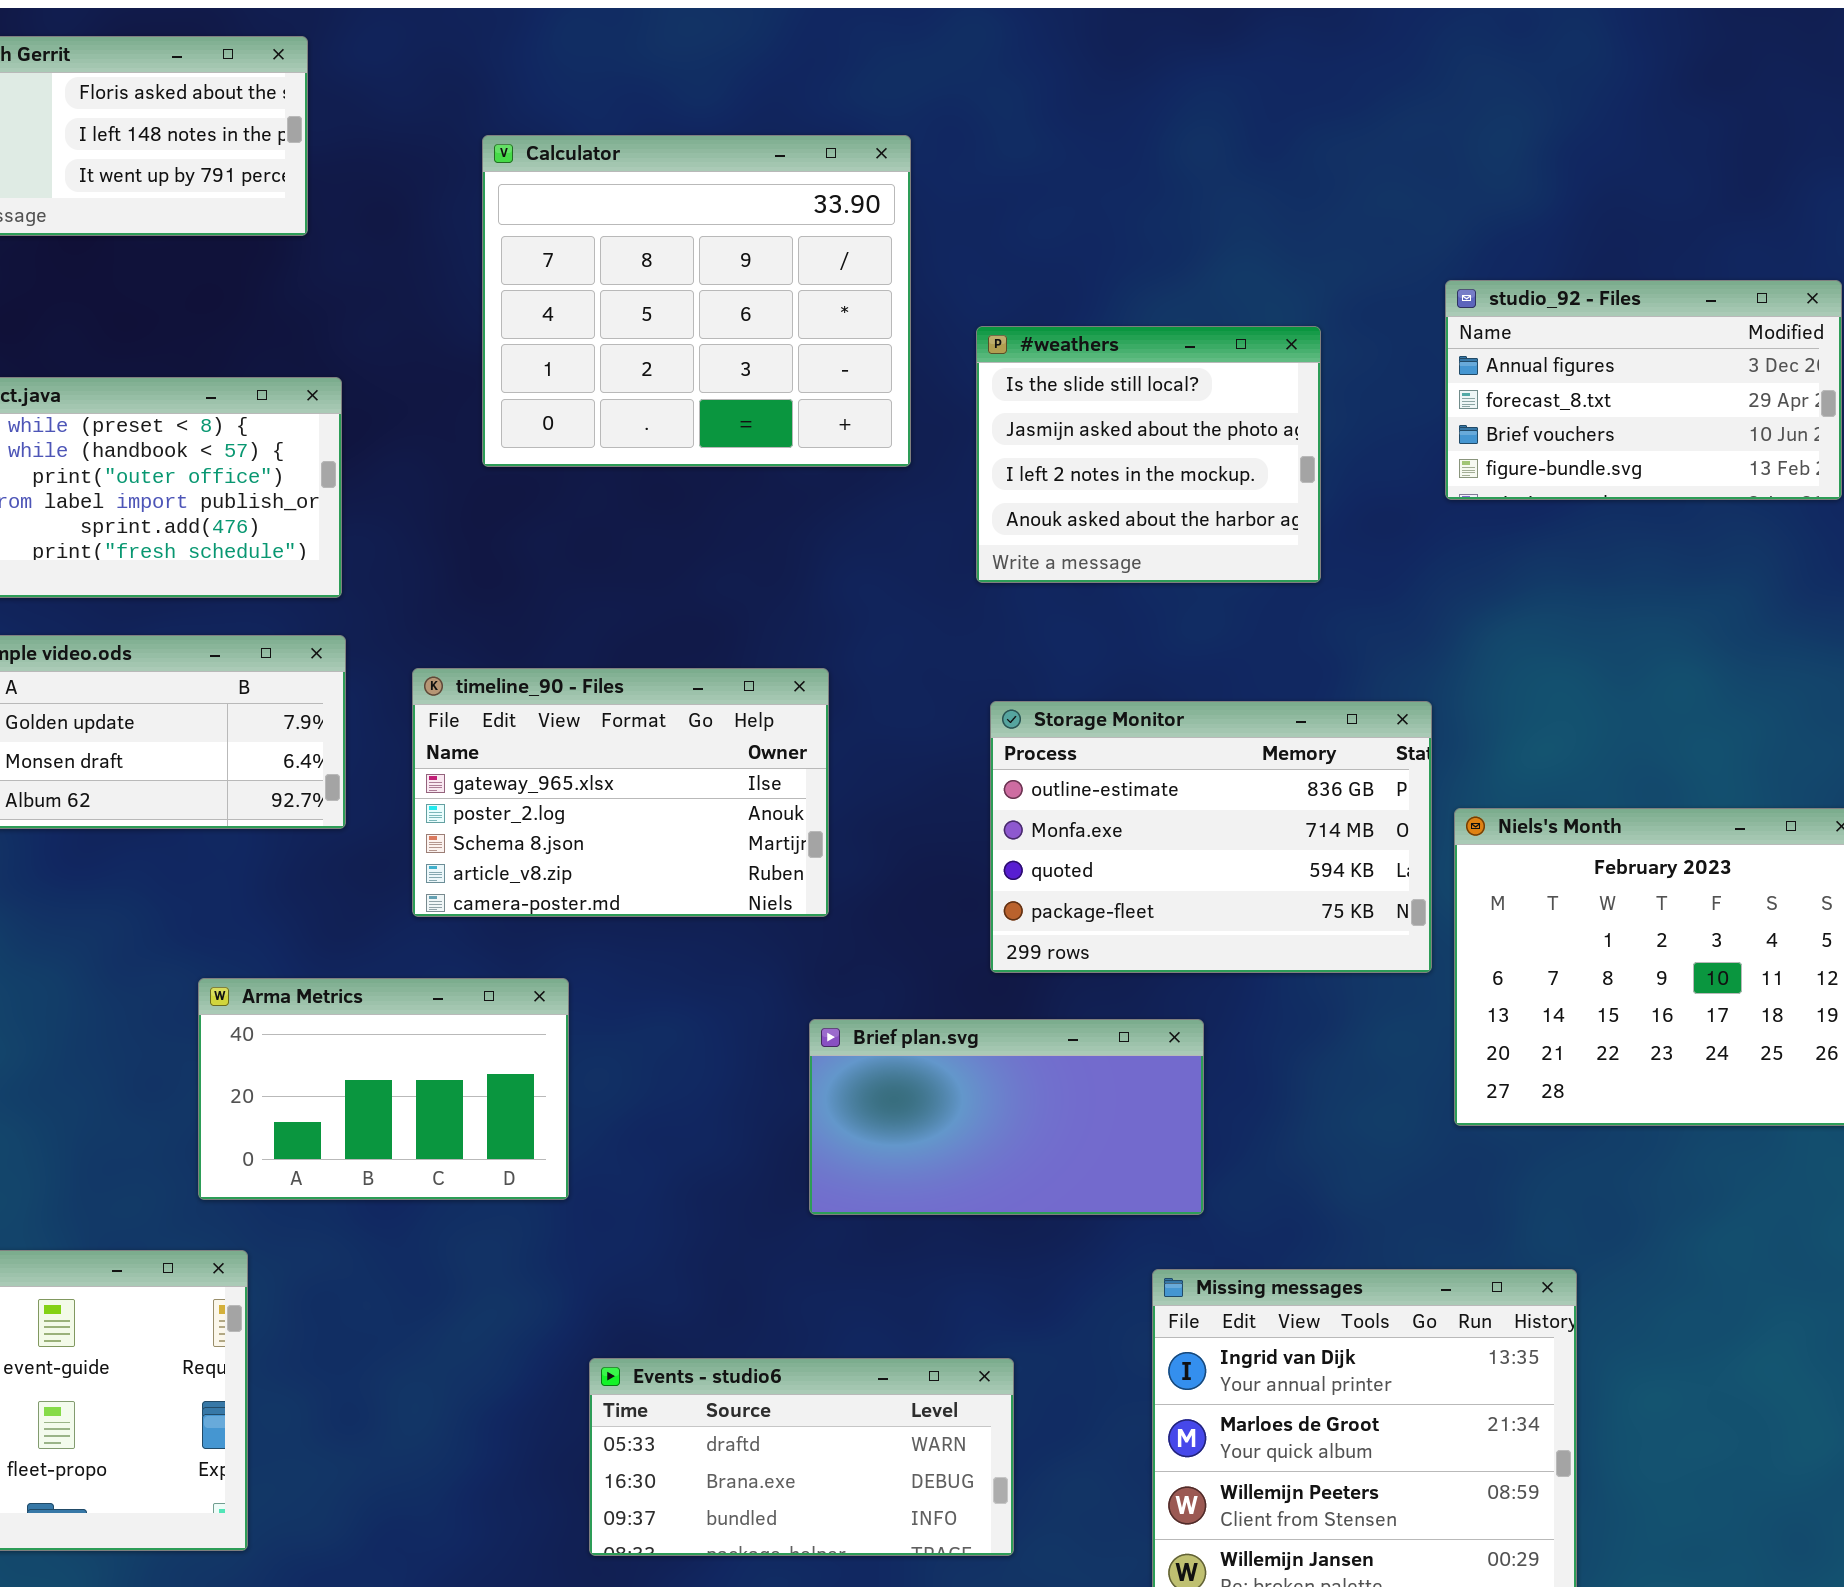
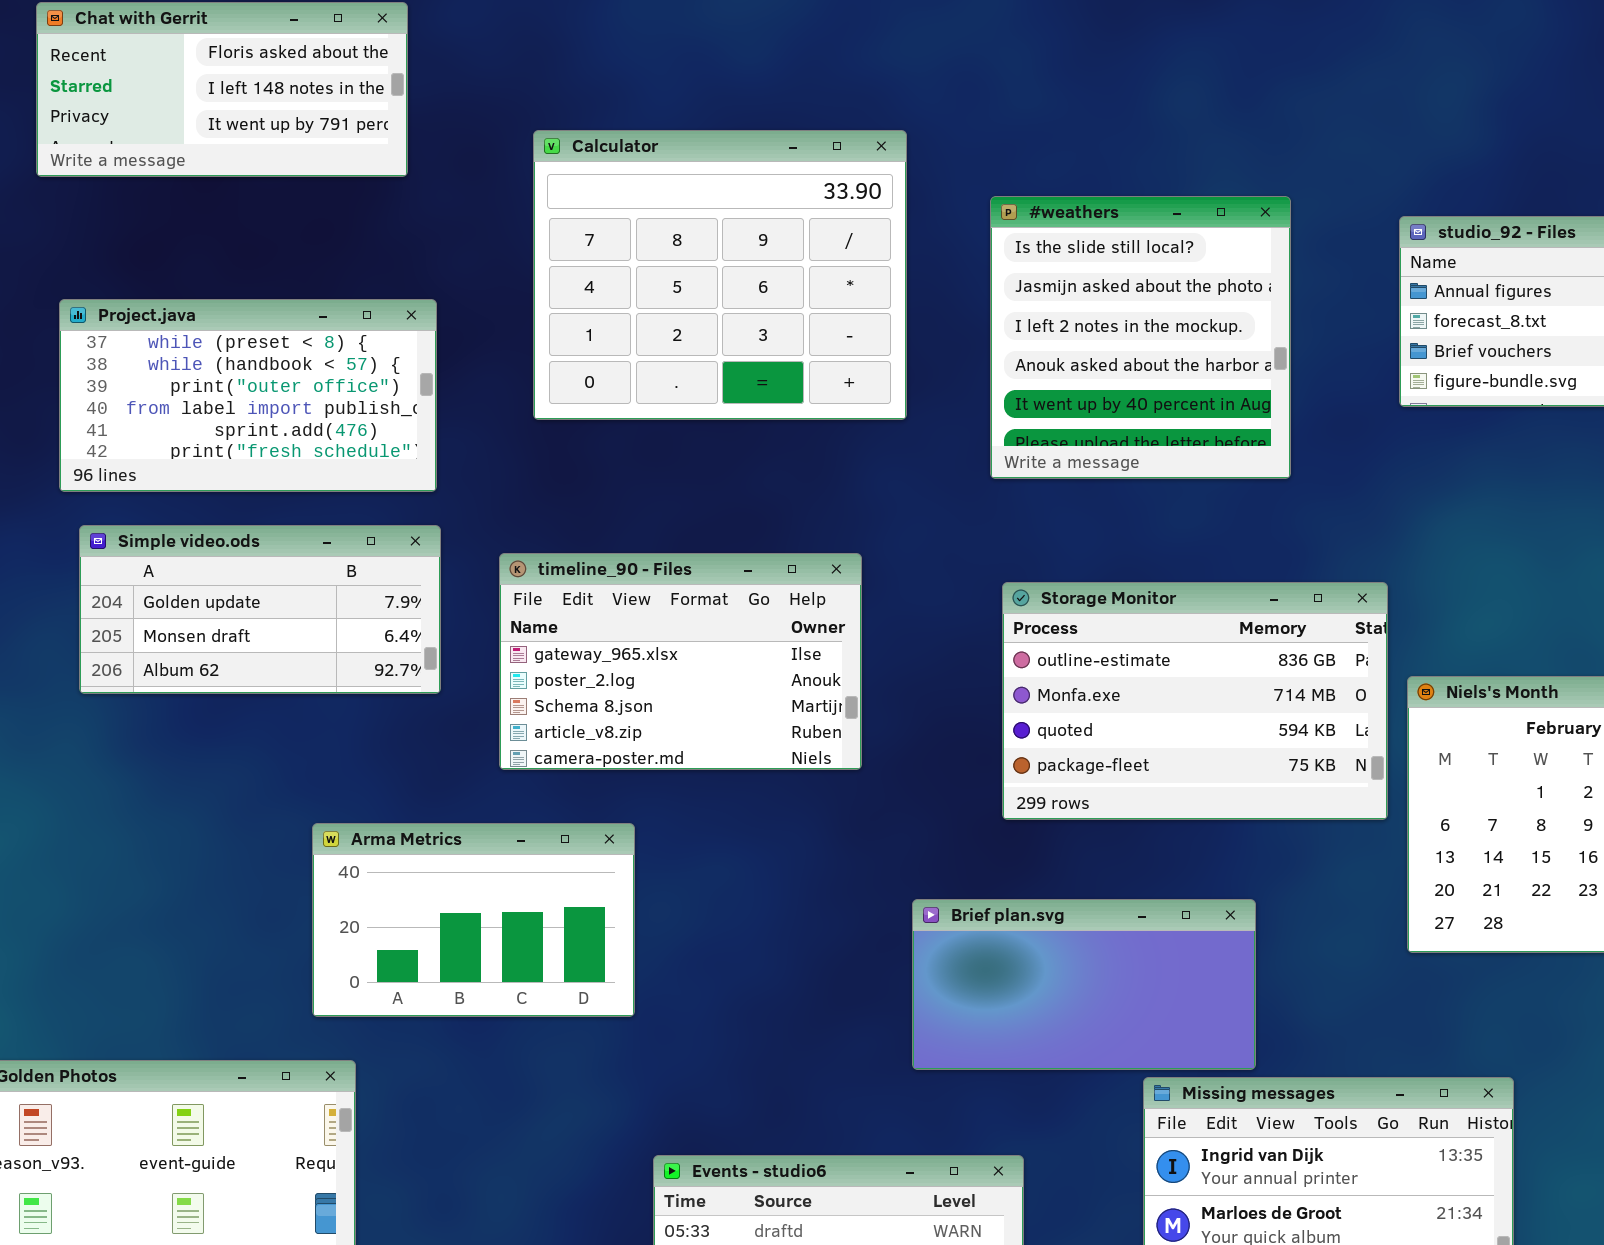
Calculator: [482,135,911,467] -> [533,130,907,420], moved
#weathers: [976,326,1321,583] -> [990,196,1291,479], resized
Brief plan.svg: [809,1019,1204,1215] -> [912,899,1256,1070], moved

